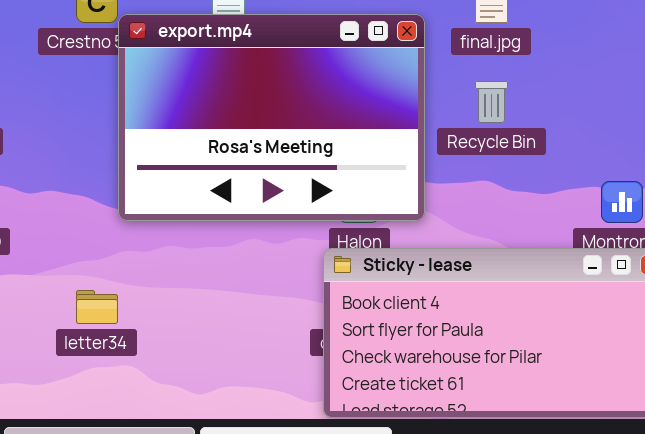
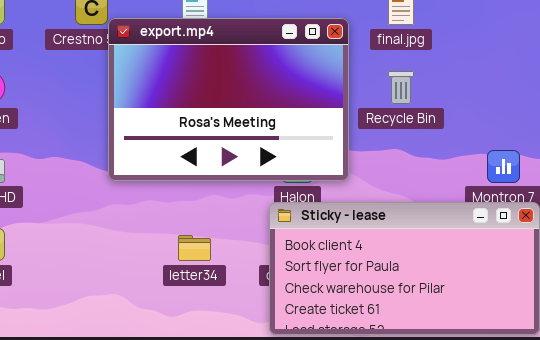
letter34: [76,290,118,324] -> [178,235,211,261], moved

